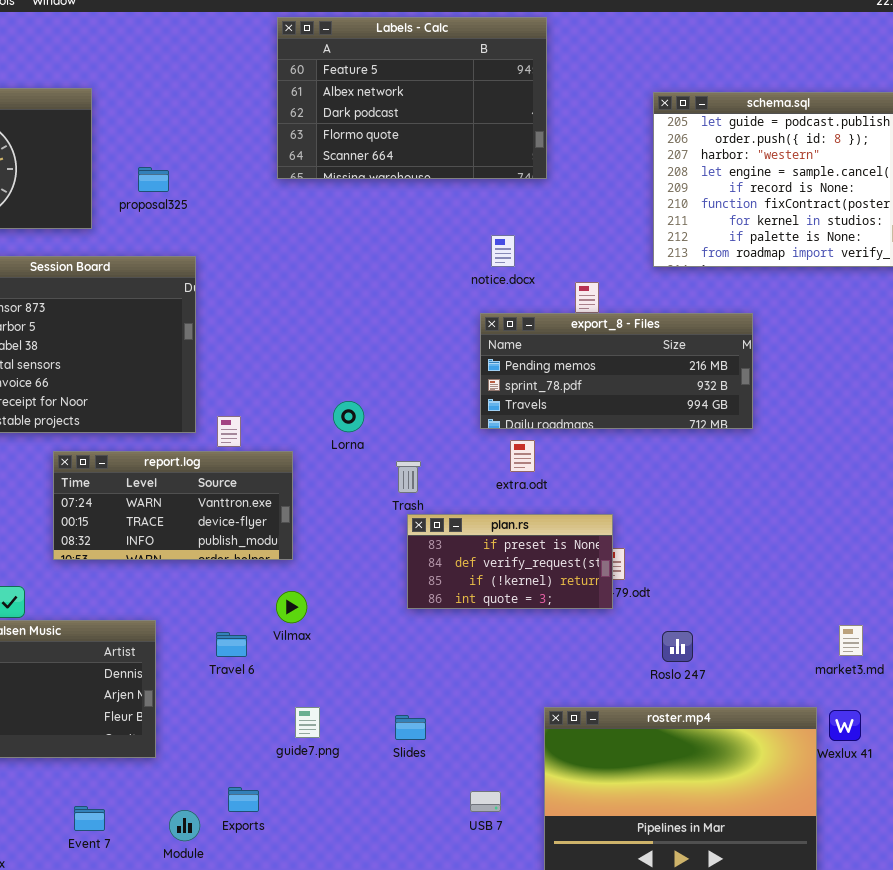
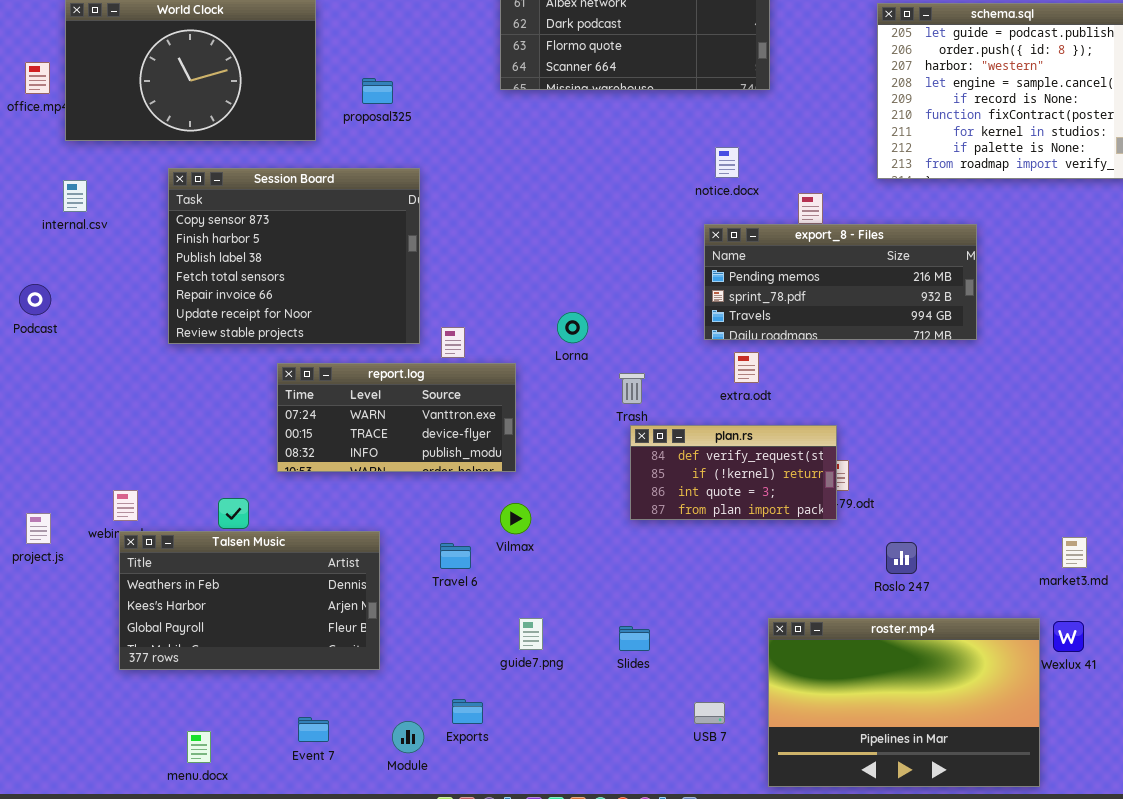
plan.rs: [407,514,613,609] -> [630,425,837,520], scrolled down 1 row

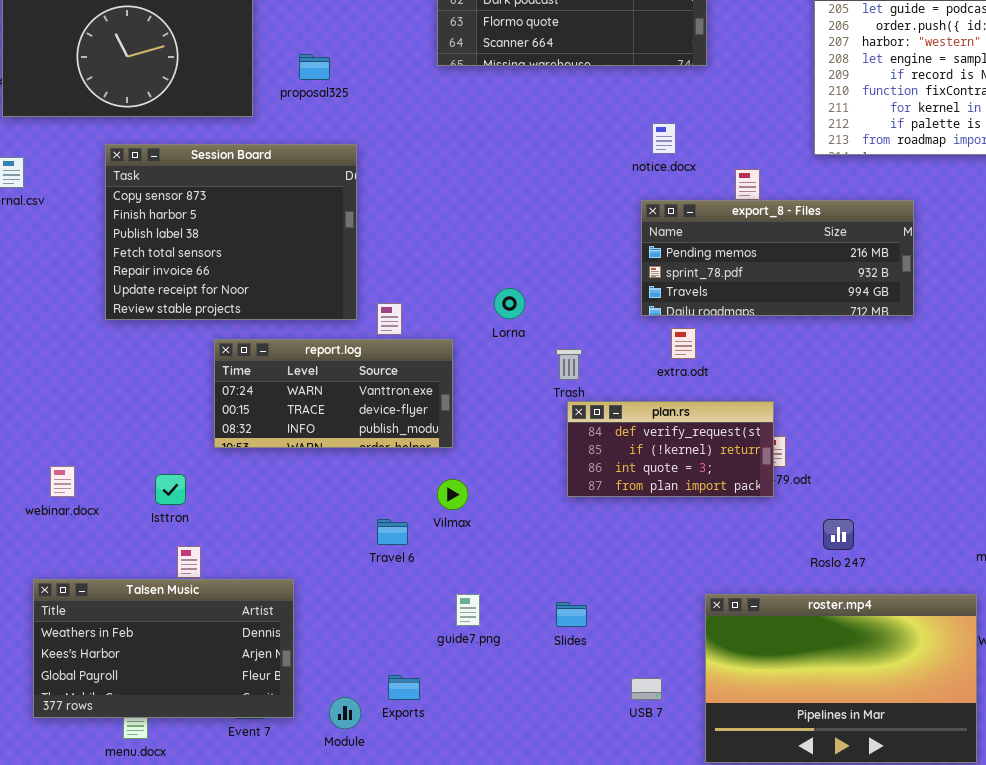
Talsen Music: [119,531,380,670] -> [33,579,294,718], moved

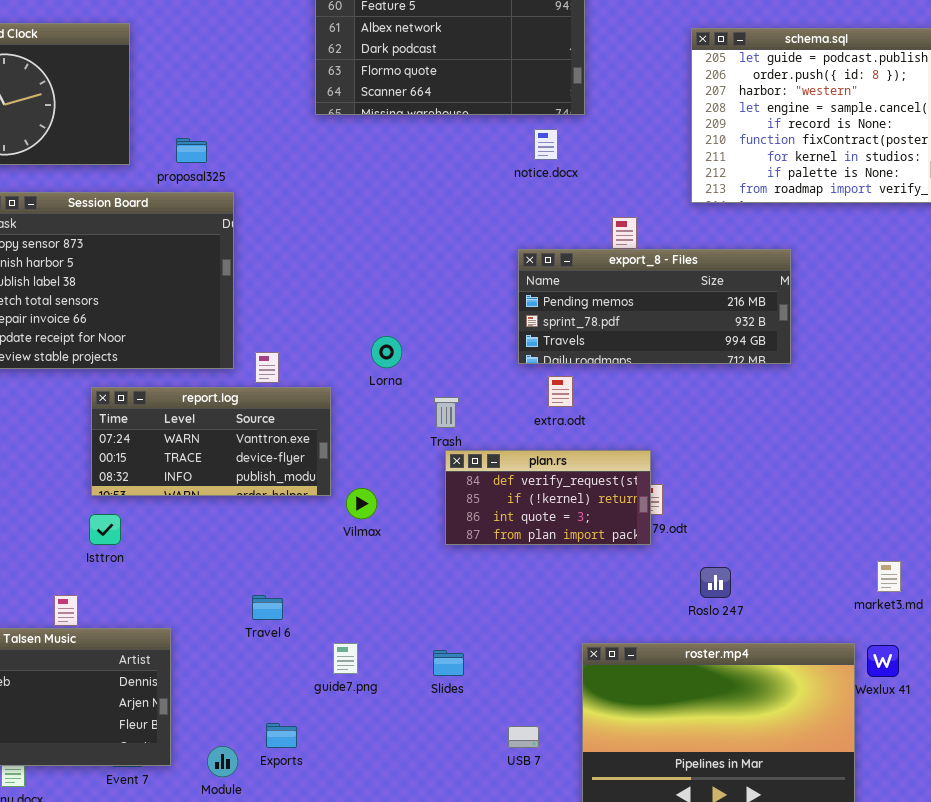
proposal325: [299,54,330,80] -> [176,138,207,163], moved
notice.docx: [652,123,676,154] -> [534,129,558,160], moved
Isttron: [155,474,186,505] -> [89,514,121,545], moved
Vilmax: [437,479,468,510] -> [346,488,377,519], moved
Travel 6: [377,519,408,545] -> [252,595,283,620], moved

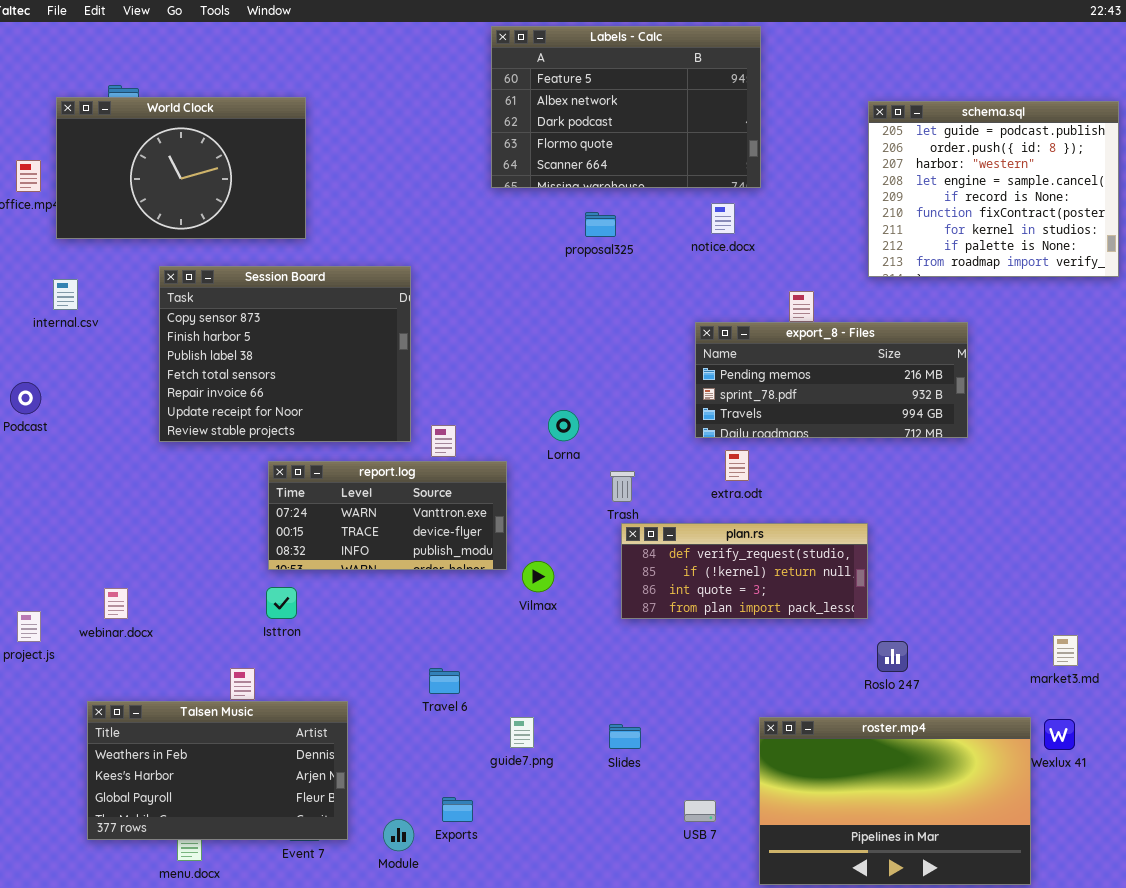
proposal325: [176,138,207,163] -> [585,212,616,237], moved
plan.rs: [445,450,651,545] -> [621,523,868,619], resized

